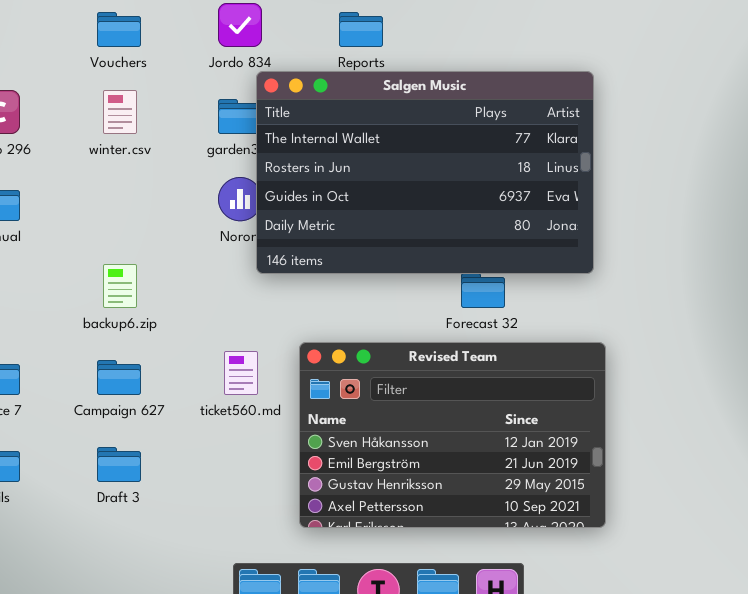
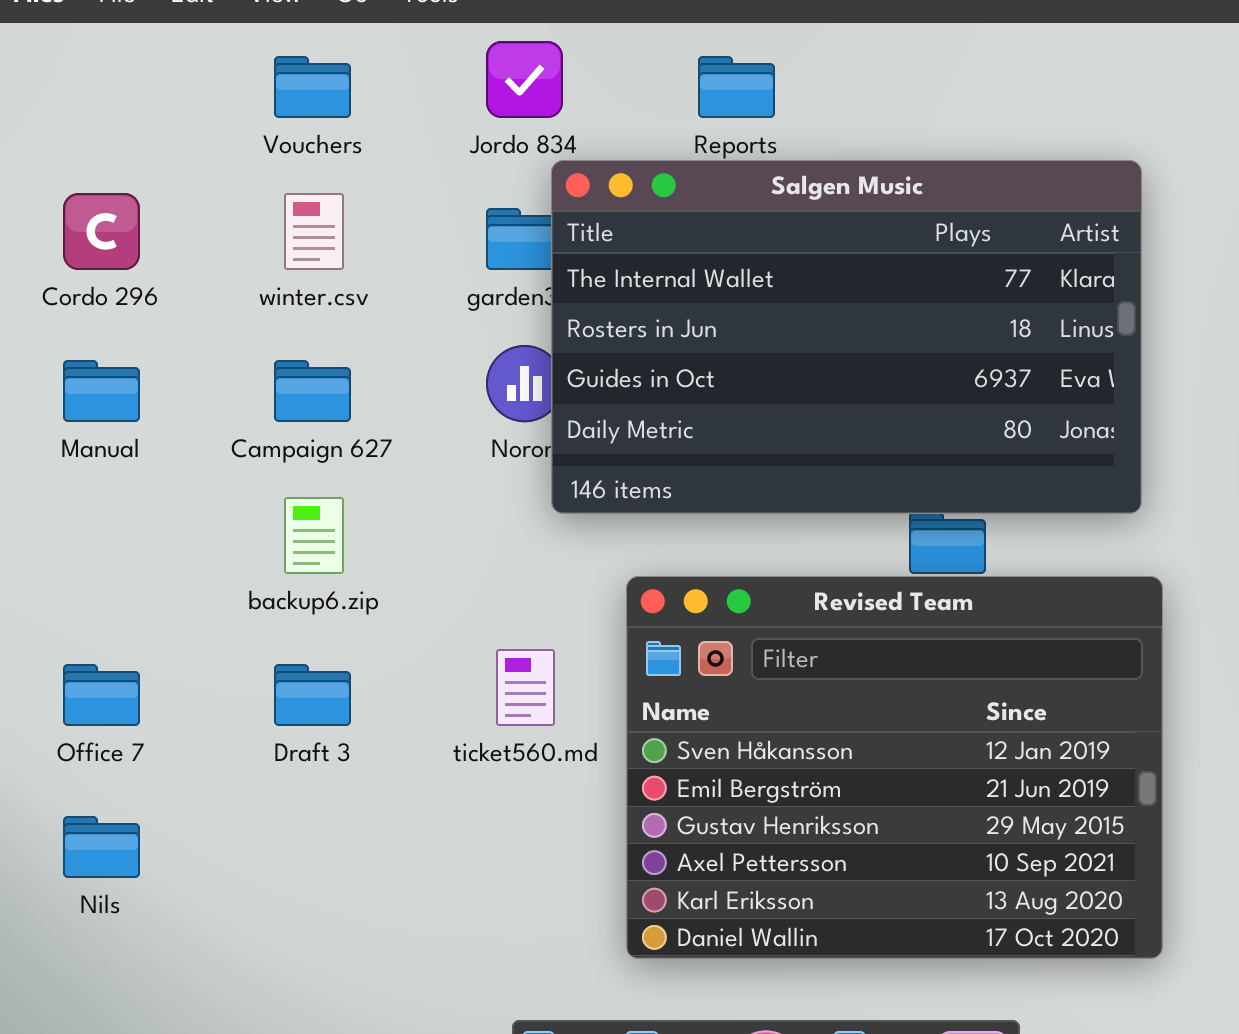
Revised Team: [299,342,606,528] -> [626,576,1163,959], resized
Campaign 627: [97,360,141,395] -> [274,360,351,422], moved
Draft 3: [97,447,141,482] -> [274,664,351,726], moved

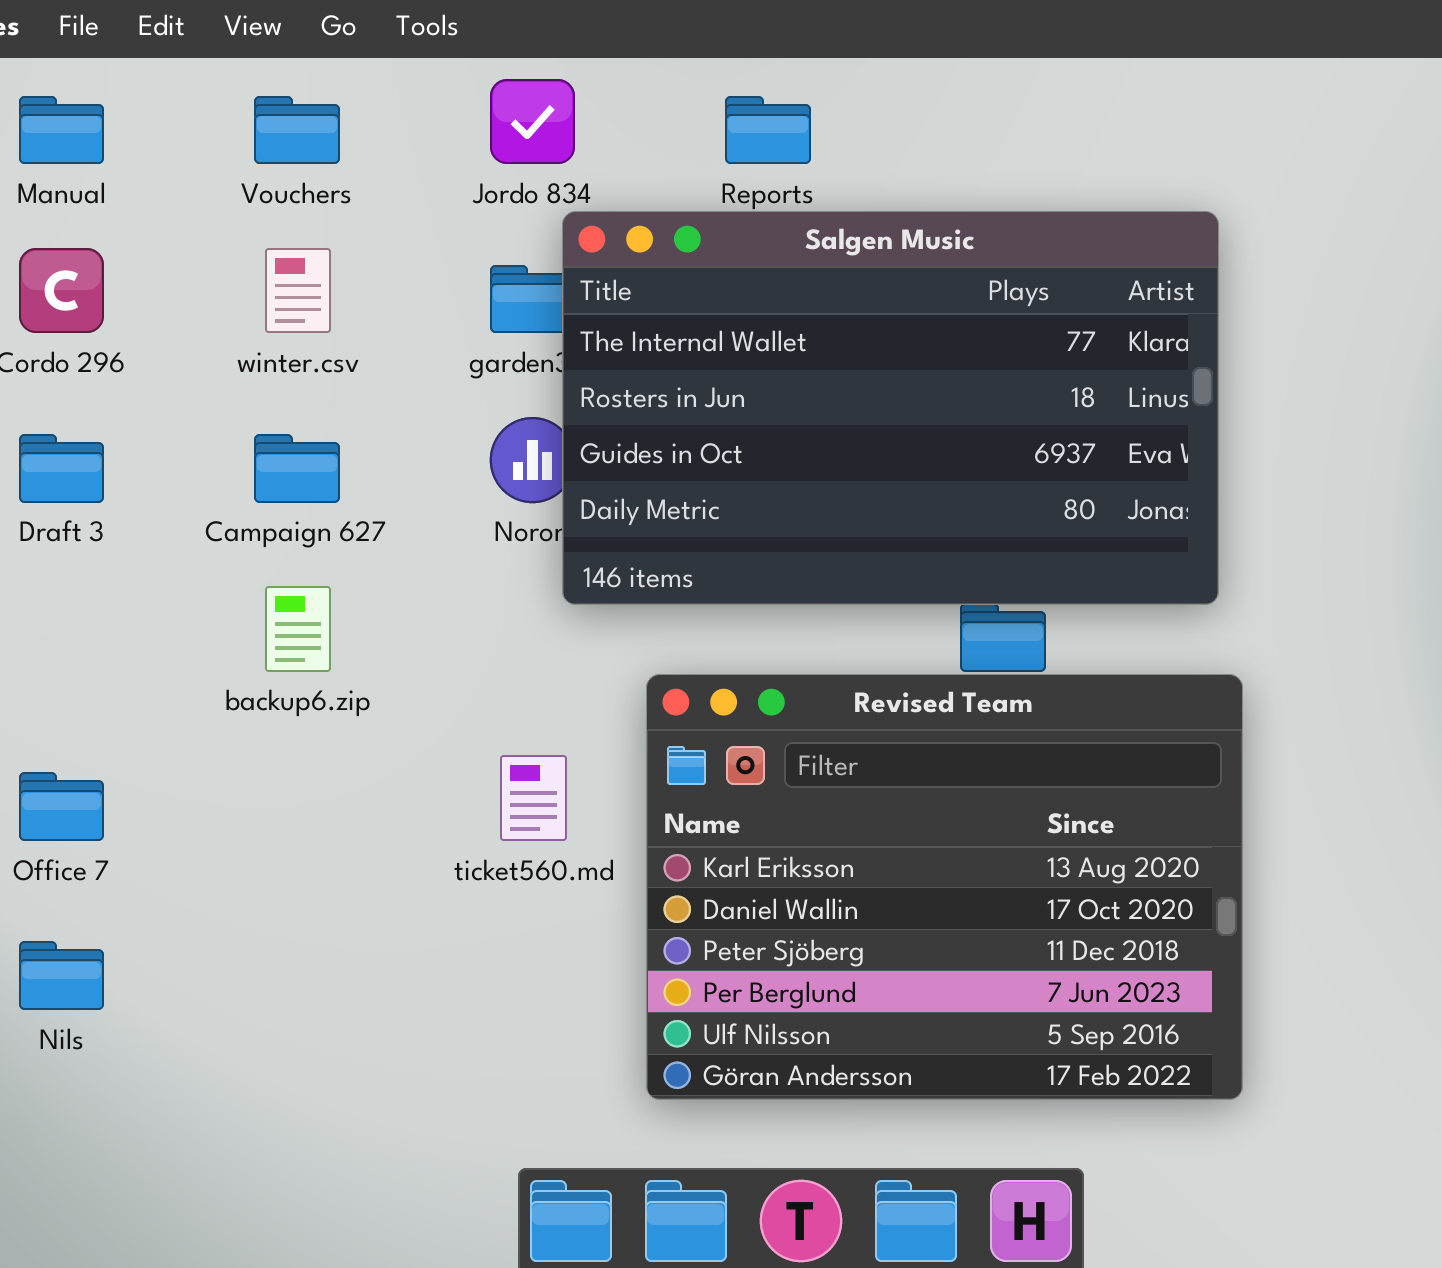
Manual: [63,360,140,422] -> [19,96,104,164], moved
Revised Team: [626,576,1163,959] -> [646,674,1243,1100], scrolled down 4 rows
Draft 3: [274,664,351,726] -> [19,434,104,503], moved

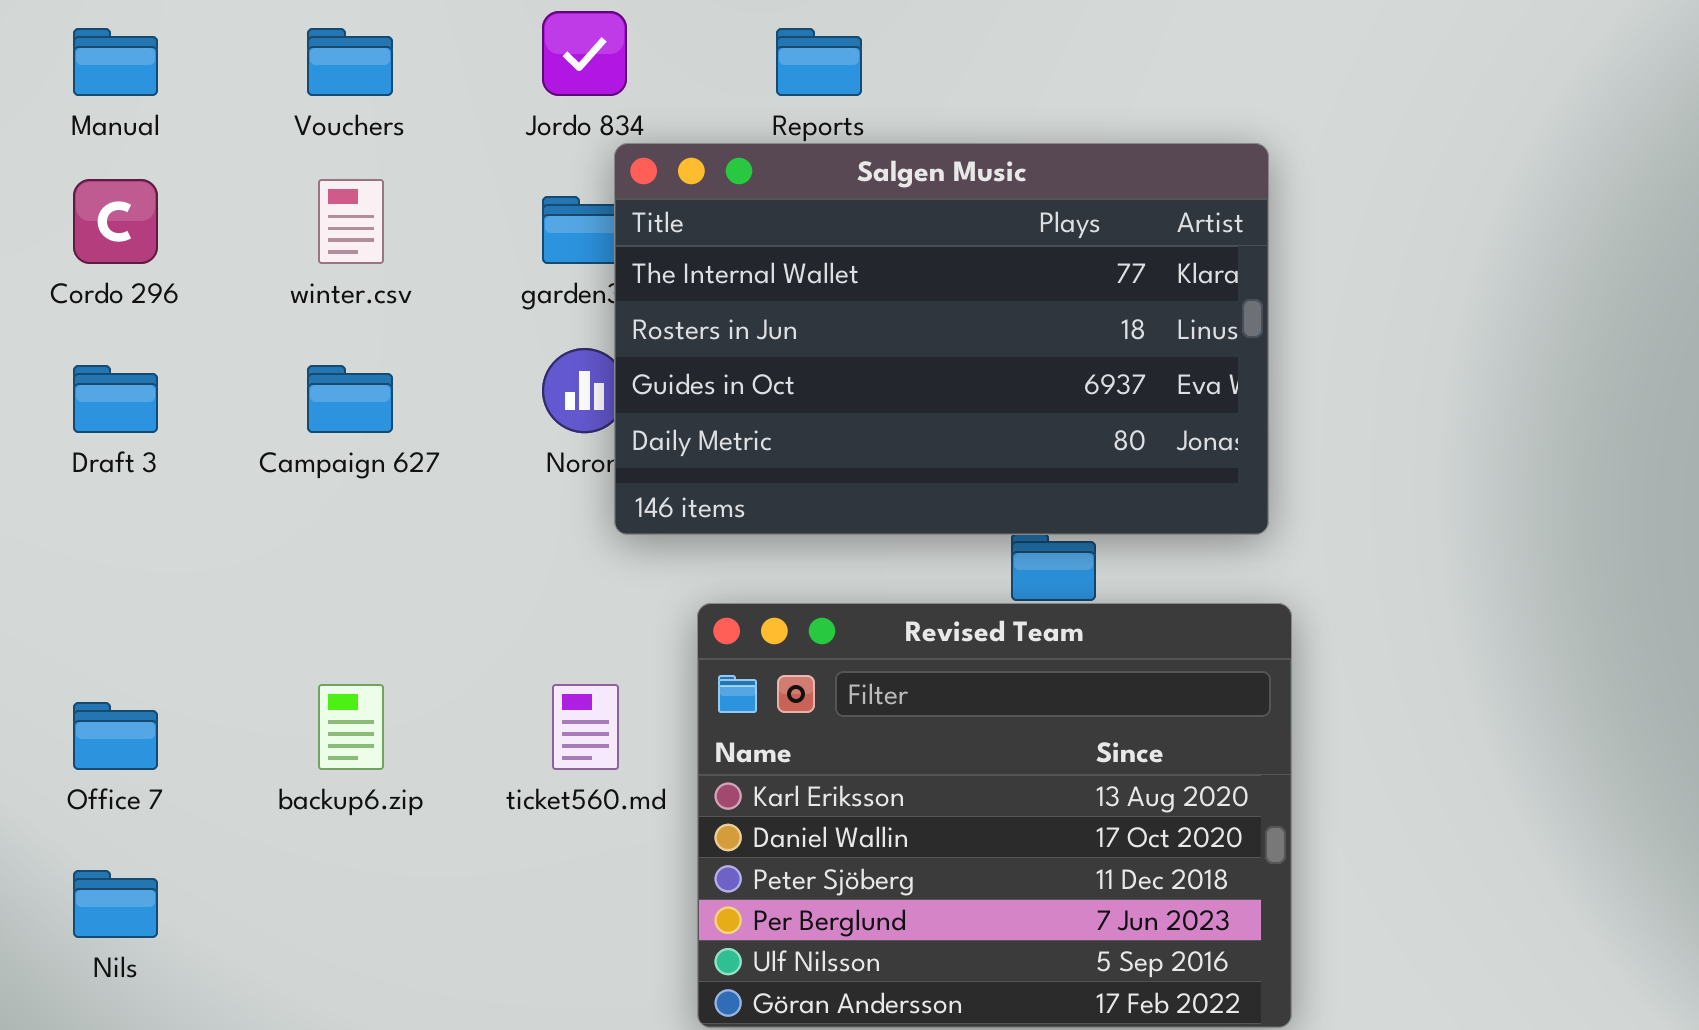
backup6.zip: [265,586,331,672] -> [318,684,384,770], moved

